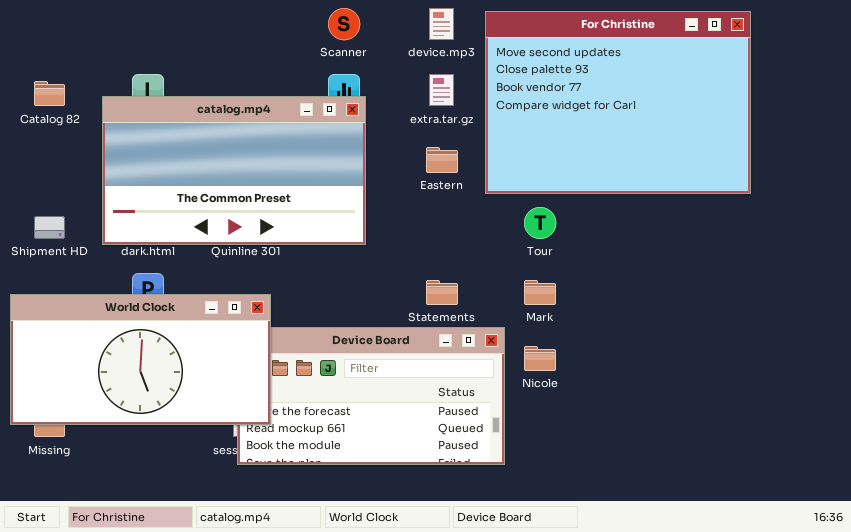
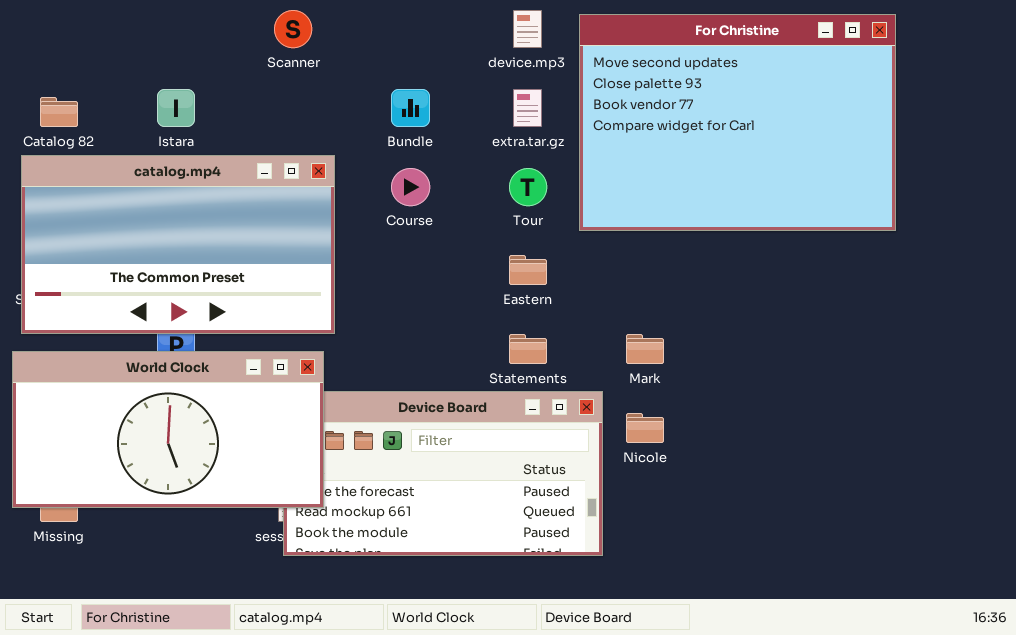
Scanner: [328,8,360,40] -> [274,10,312,48], moved
catalog.mp4: [102,96,366,245] -> [21,155,335,334], moved
Eastern: [426,147,458,173] -> [509,255,547,285], moved
Tour: [524,207,556,239] -> [509,168,547,206], moved

